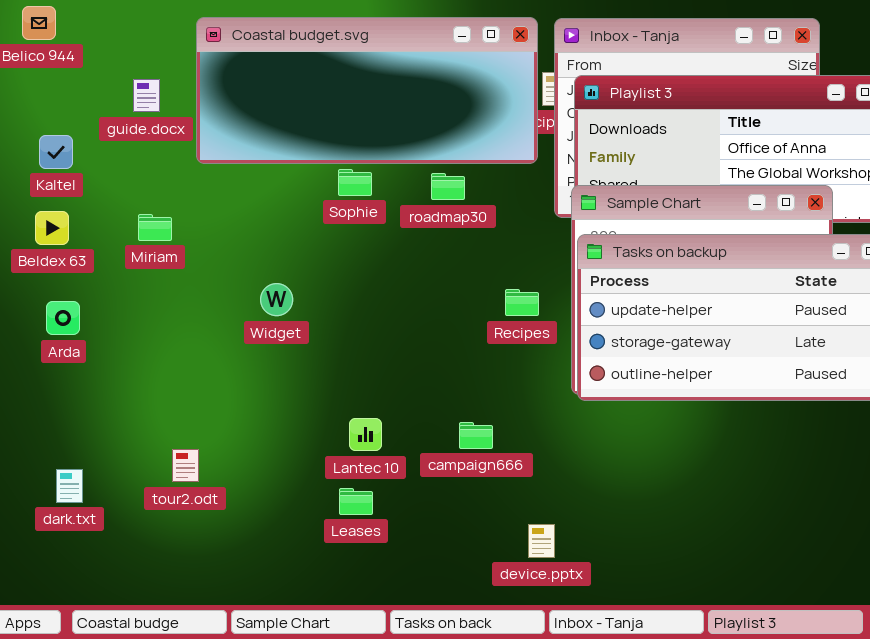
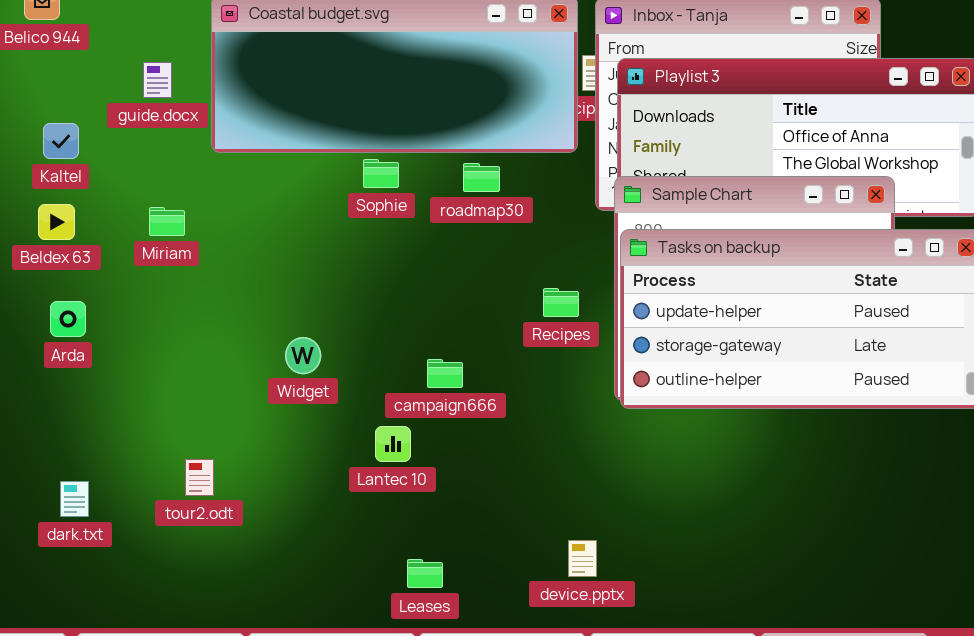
Widget: [260,283,293,316] -> [285,337,321,374], moved
campaign666: [459,422,493,449] -> [427,359,463,388], moved
Leases: [339,488,373,515] -> [407,559,443,588], moved

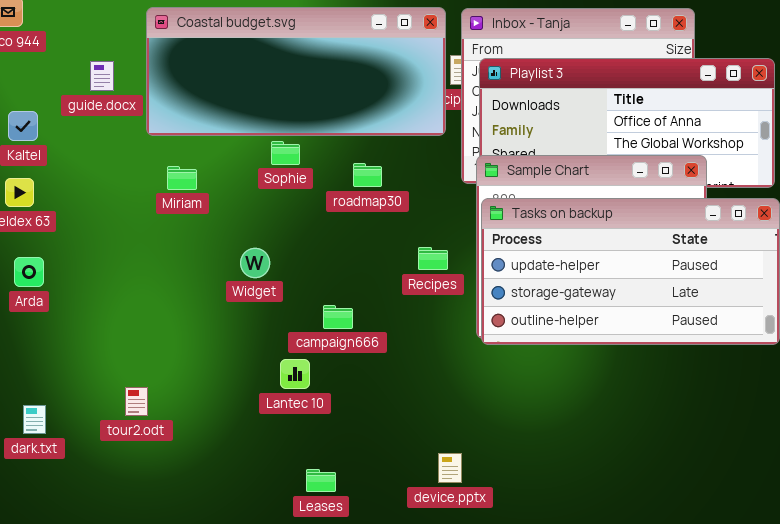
roadmap30: [463,163,500,192] -> [353,163,382,187], moved
Miriam: [149,207,185,236] -> [167,166,197,190], moved
Widget: [285,337,321,374] -> [240,248,270,278], moved

